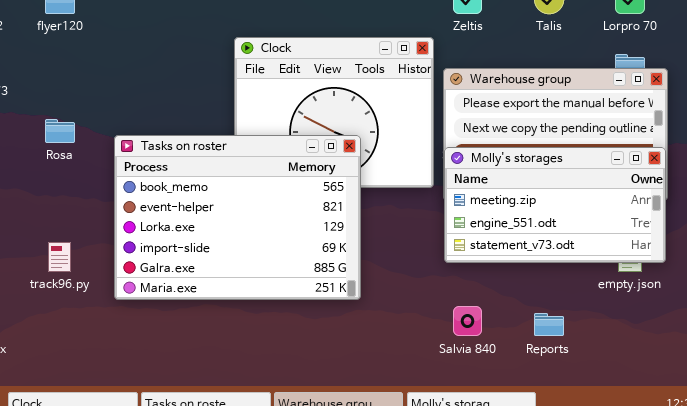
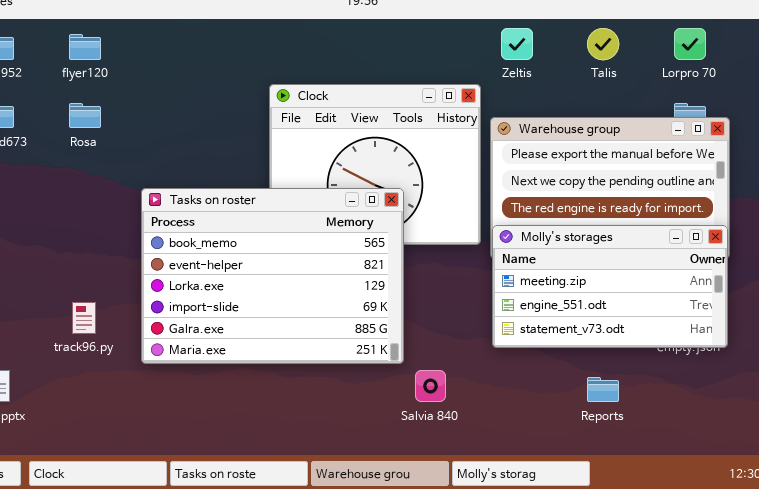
Rosa: [45,119,75,143] -> [69,103,101,128], moved
Molly's storages: [444,147,666,263] -> [492,225,728,348], moved
Salvia 840: [453,306,482,336] -> [415,370,446,402], moved

